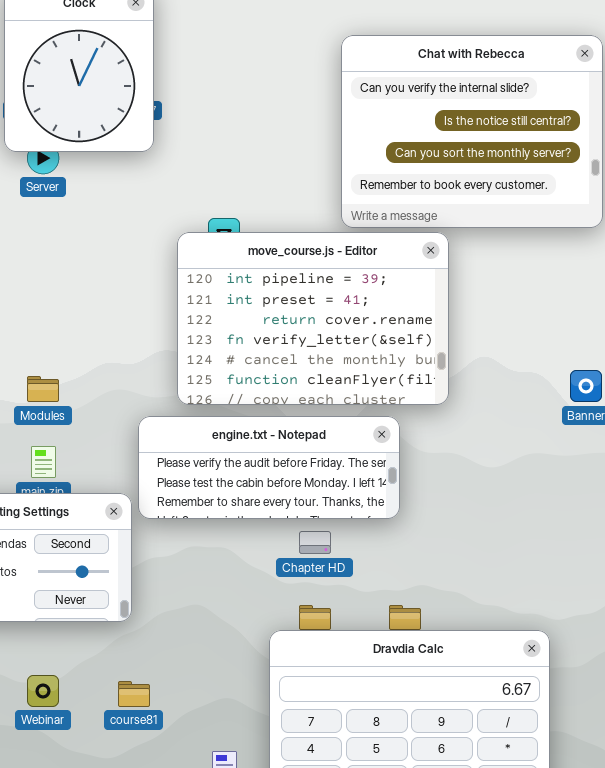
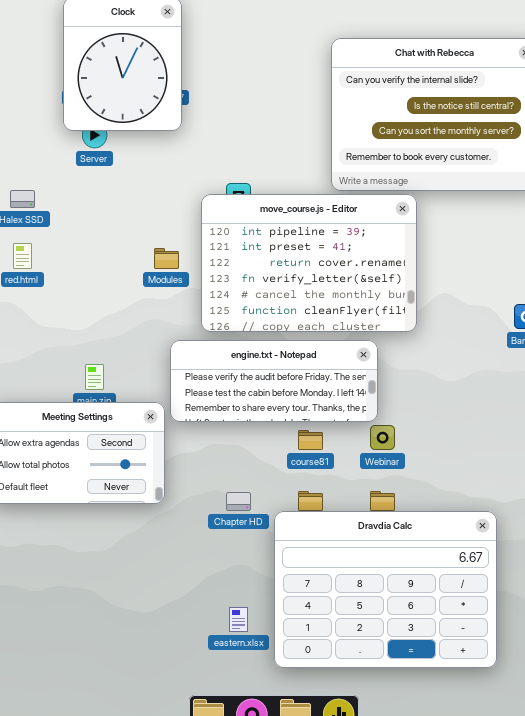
Modules: [27,376,59,402] -> [154,248,179,269], moved
Chapter HD: [299,531,331,554] -> [226,492,251,511], moved
Webinar: [27,675,59,707] -> [370,425,395,450], moved
course81: [118,681,150,707] -> [298,430,323,450], moved

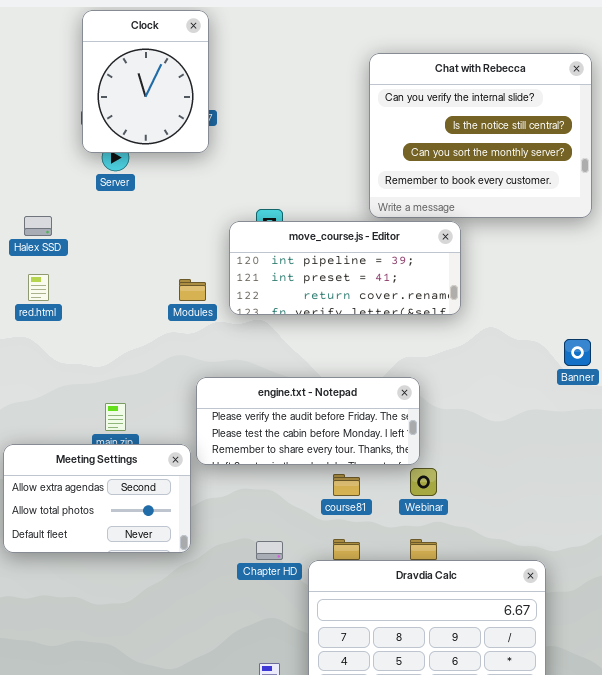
move_course.js - Editor: [201,194,417,332] -> [229,221,461,315], resized

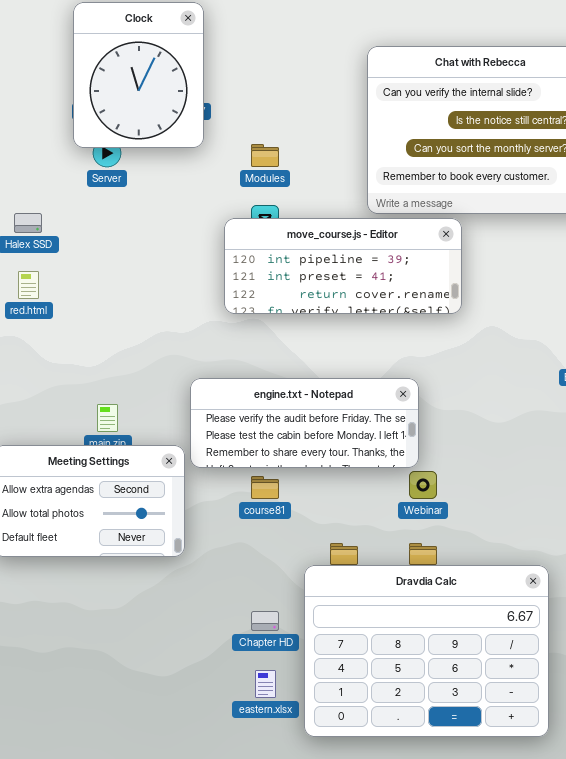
Modules: [179,279,206,301] -> [251,144,279,167], moved
course81: [333,474,360,496] -> [251,476,279,499], moved
Chapter HD: [256,541,283,560] -> [251,611,279,631], moved

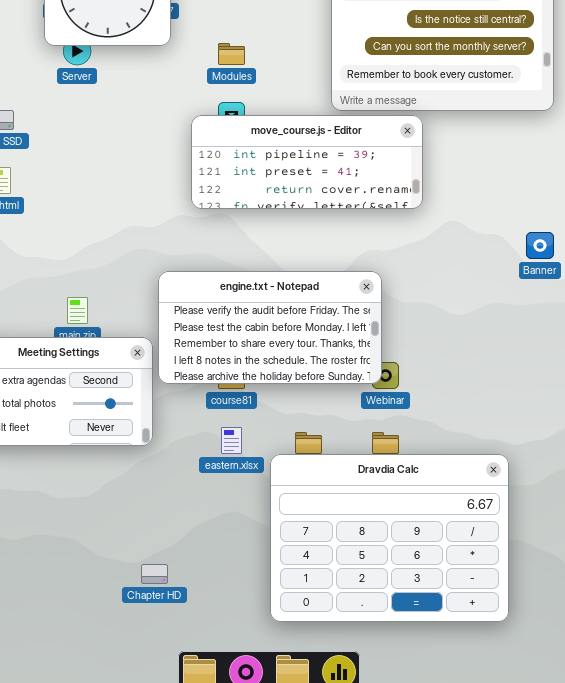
engine.txt - Notepad: [190,378,419,468] -> [158,271,382,384], resized
Chapter HD: [251,611,279,631] -> [141,564,168,584], moved
eastern.xlsx: [255,670,276,698] -> [221,427,242,454], moved

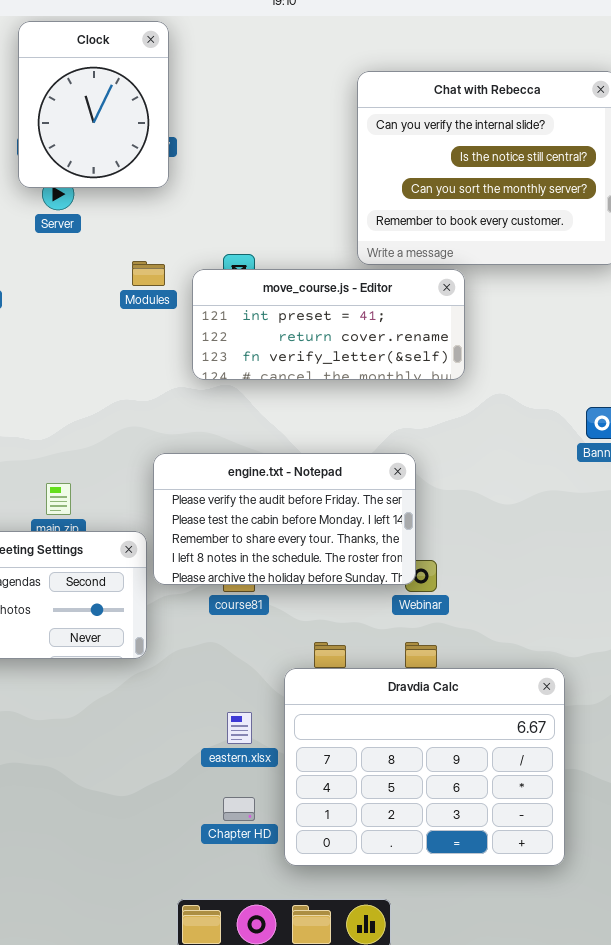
Modules: [218,43,245,65] -> [132,261,165,286], moved
move_course.js - Editor: [191,115,423,209] -> [192,269,465,380], scrolled down 1 row
eastern.xlsx: [221,427,242,454] -> [227,712,252,744], moved
Chapter HD: [141,564,168,584] -> [223,797,255,821], moved

